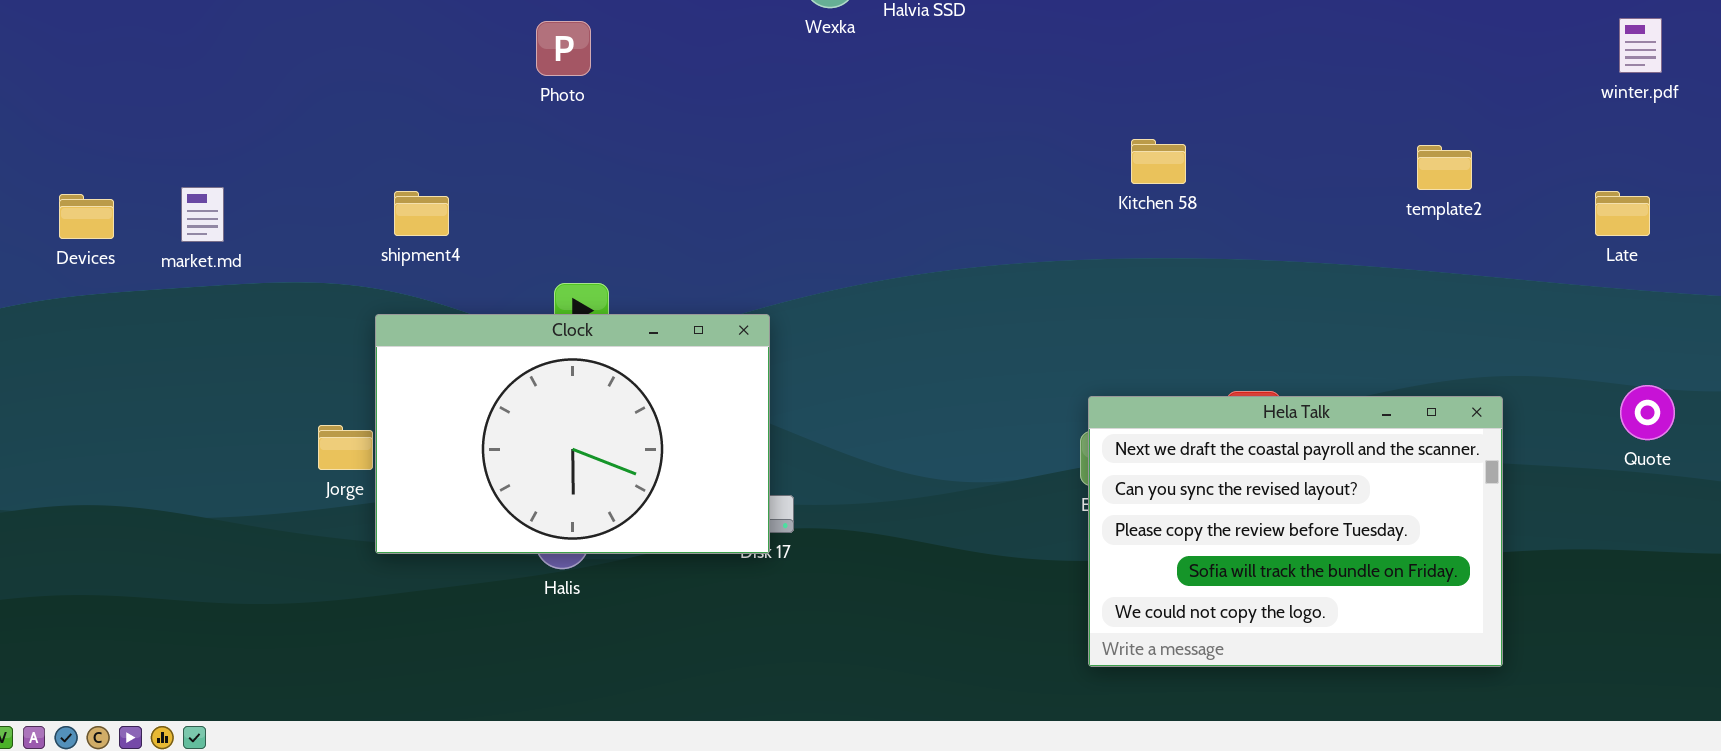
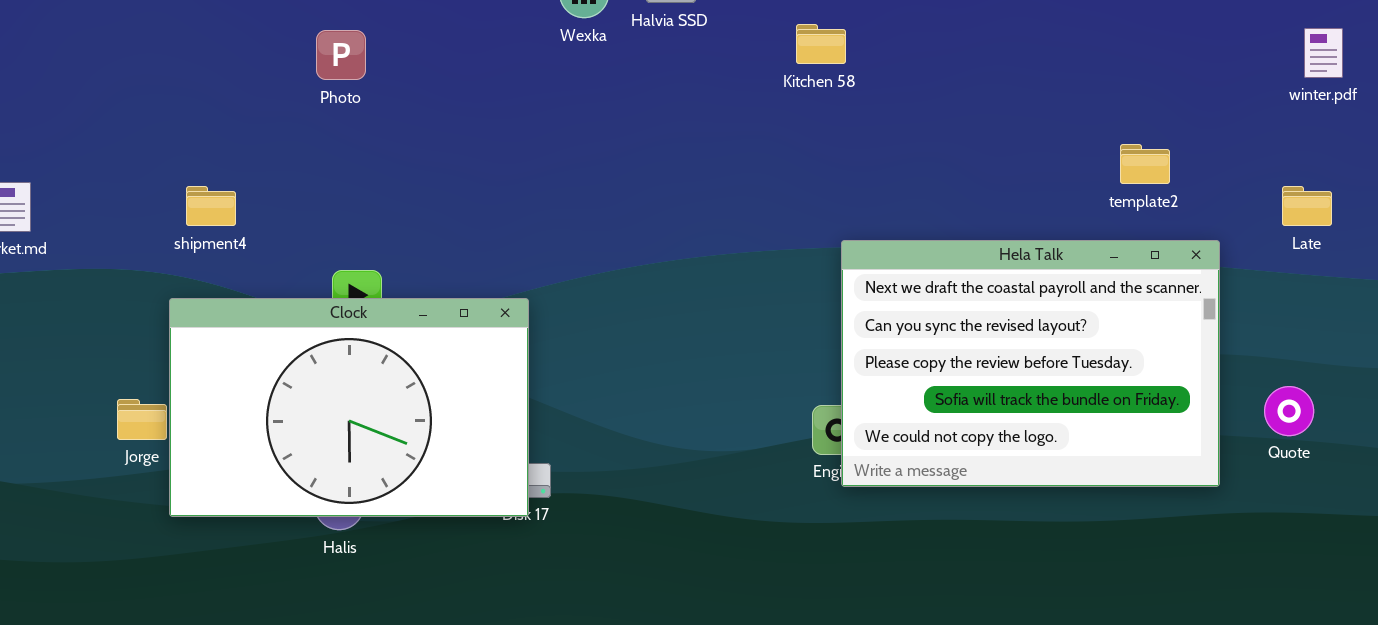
Kitchen 58: [1131,139,1186,184] -> [796,24,846,64], moved
Quote: [1620,385,1675,440] -> [1264,386,1314,436], moved
Hela Talk: [1088,396,1503,667] -> [841,240,1220,487], moved

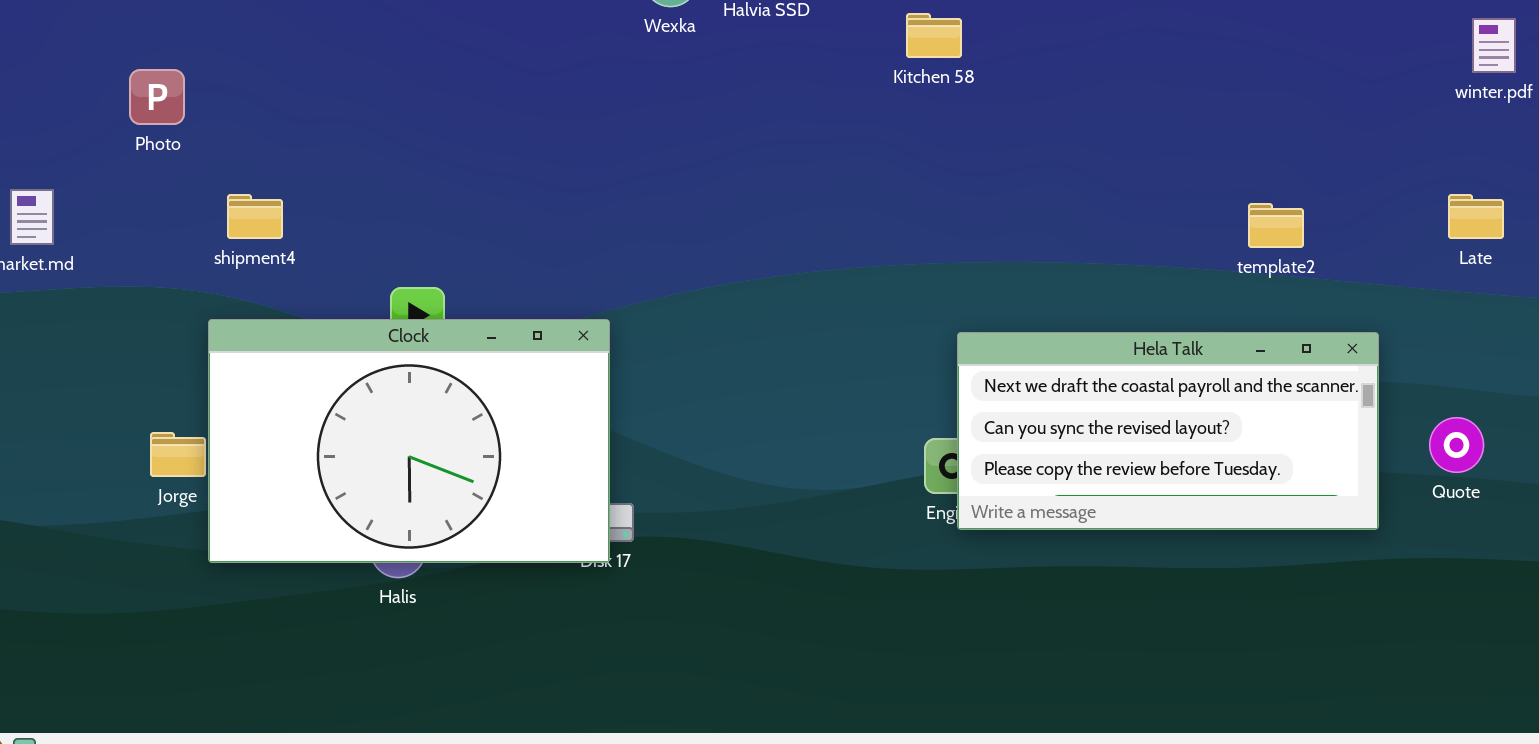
Photo: [316,30,366,80] -> [129,69,185,125], moved
template2: [1120,144,1170,184] -> [1248,203,1304,248], moved
Hela Talk: [841,240,1220,487] -> [957,332,1379,530], resized

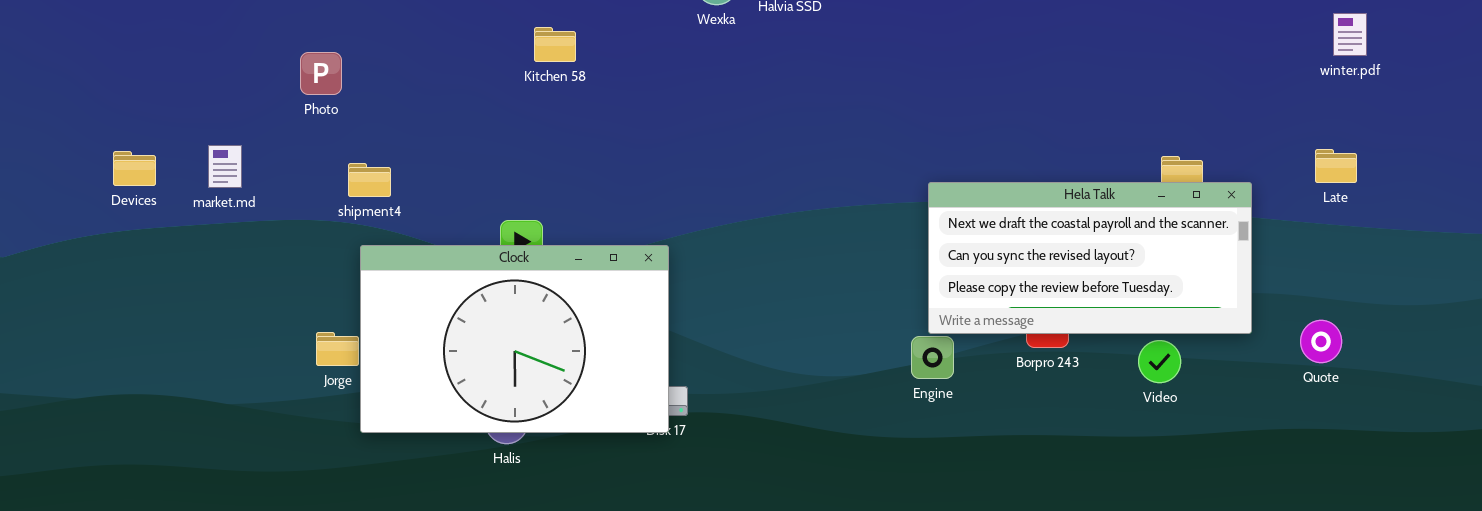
Kitchen 58: [906,13,962,58] -> [534,27,576,62], moved
shipment4: [227,194,283,239] -> [348,163,391,197], moved
Hela Talk: [957,332,1379,530] -> [928,182,1252,334], moved

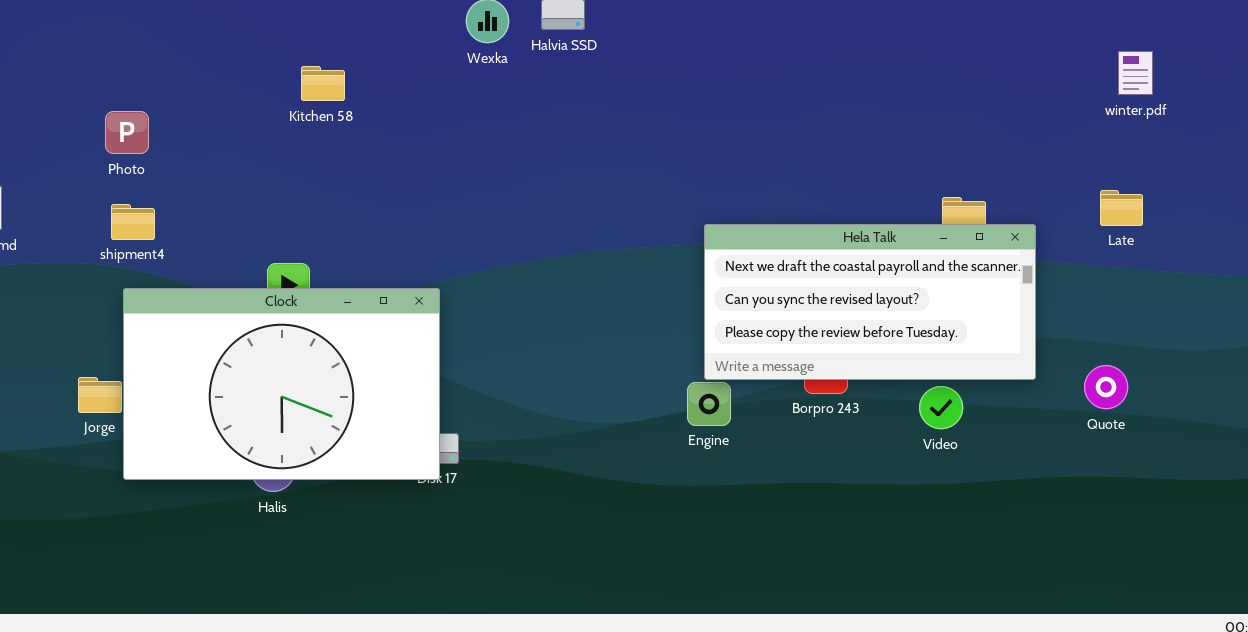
Photo: [300,52,342,95] -> [105,111,149,154], moved

